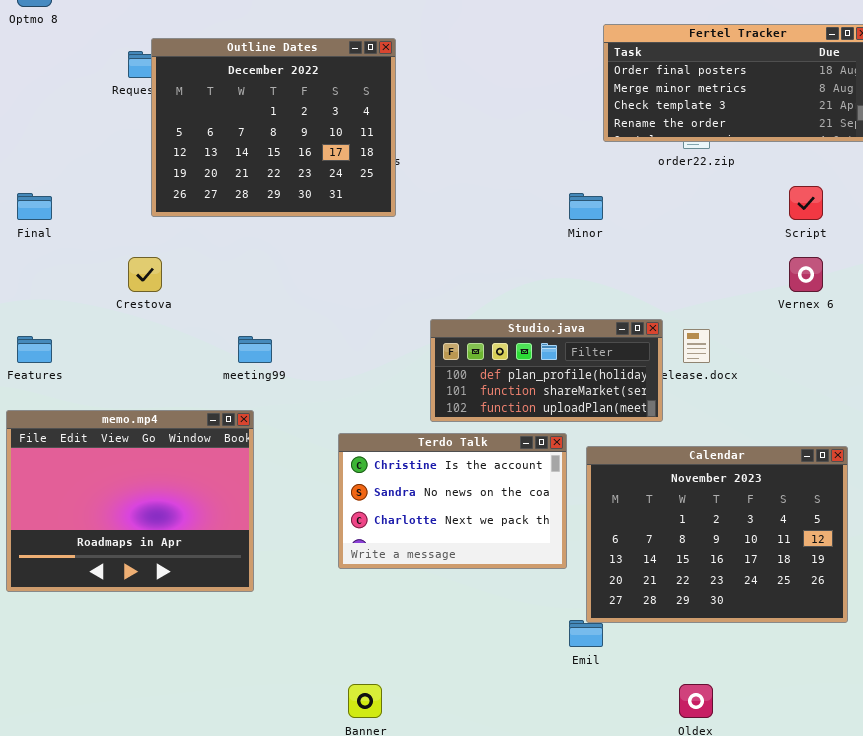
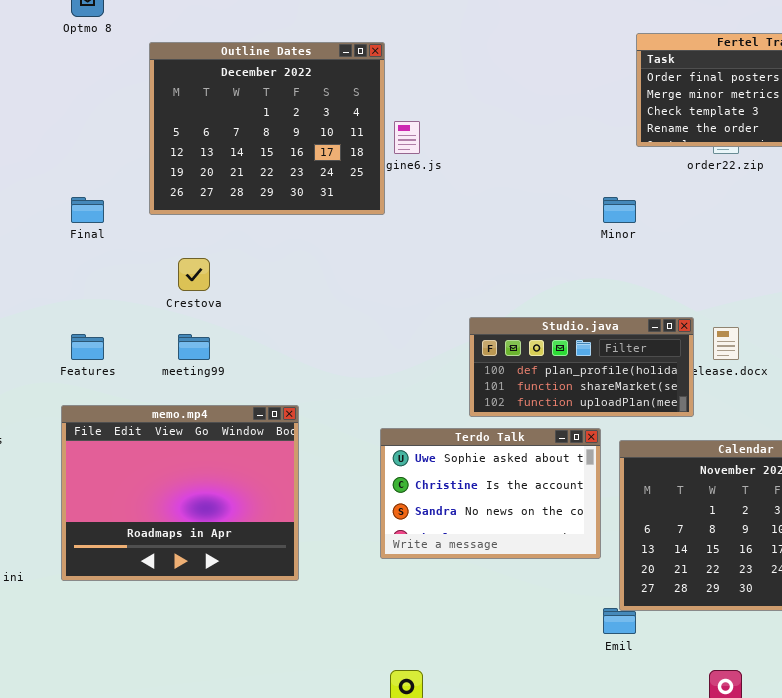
Outline Dates: [151,38,396,217] -> [149,42,385,215], moved
meeting99: [238,336,272,363] -> [178,334,210,360], moved
Terdo Talk: [338,433,567,569] -> [380,428,601,559], scrolled up 1 row

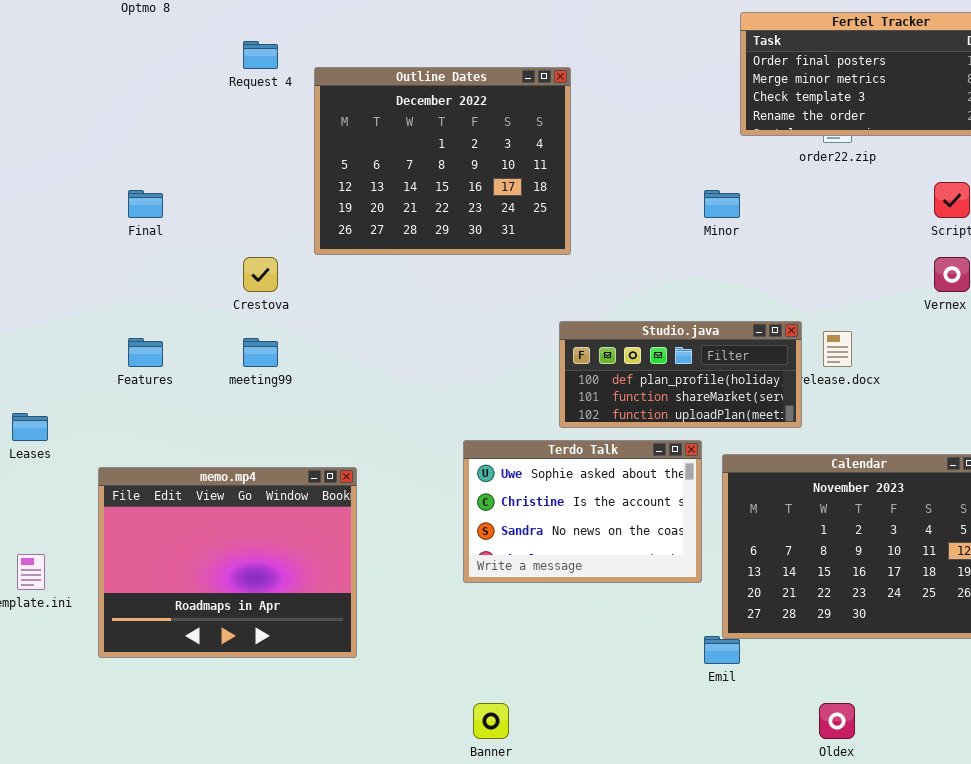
Outline Dates: [149,42,385,215] -> [314,67,571,255], moved
memo.mp4: [61,405,299,581] -> [98,467,357,658], moved

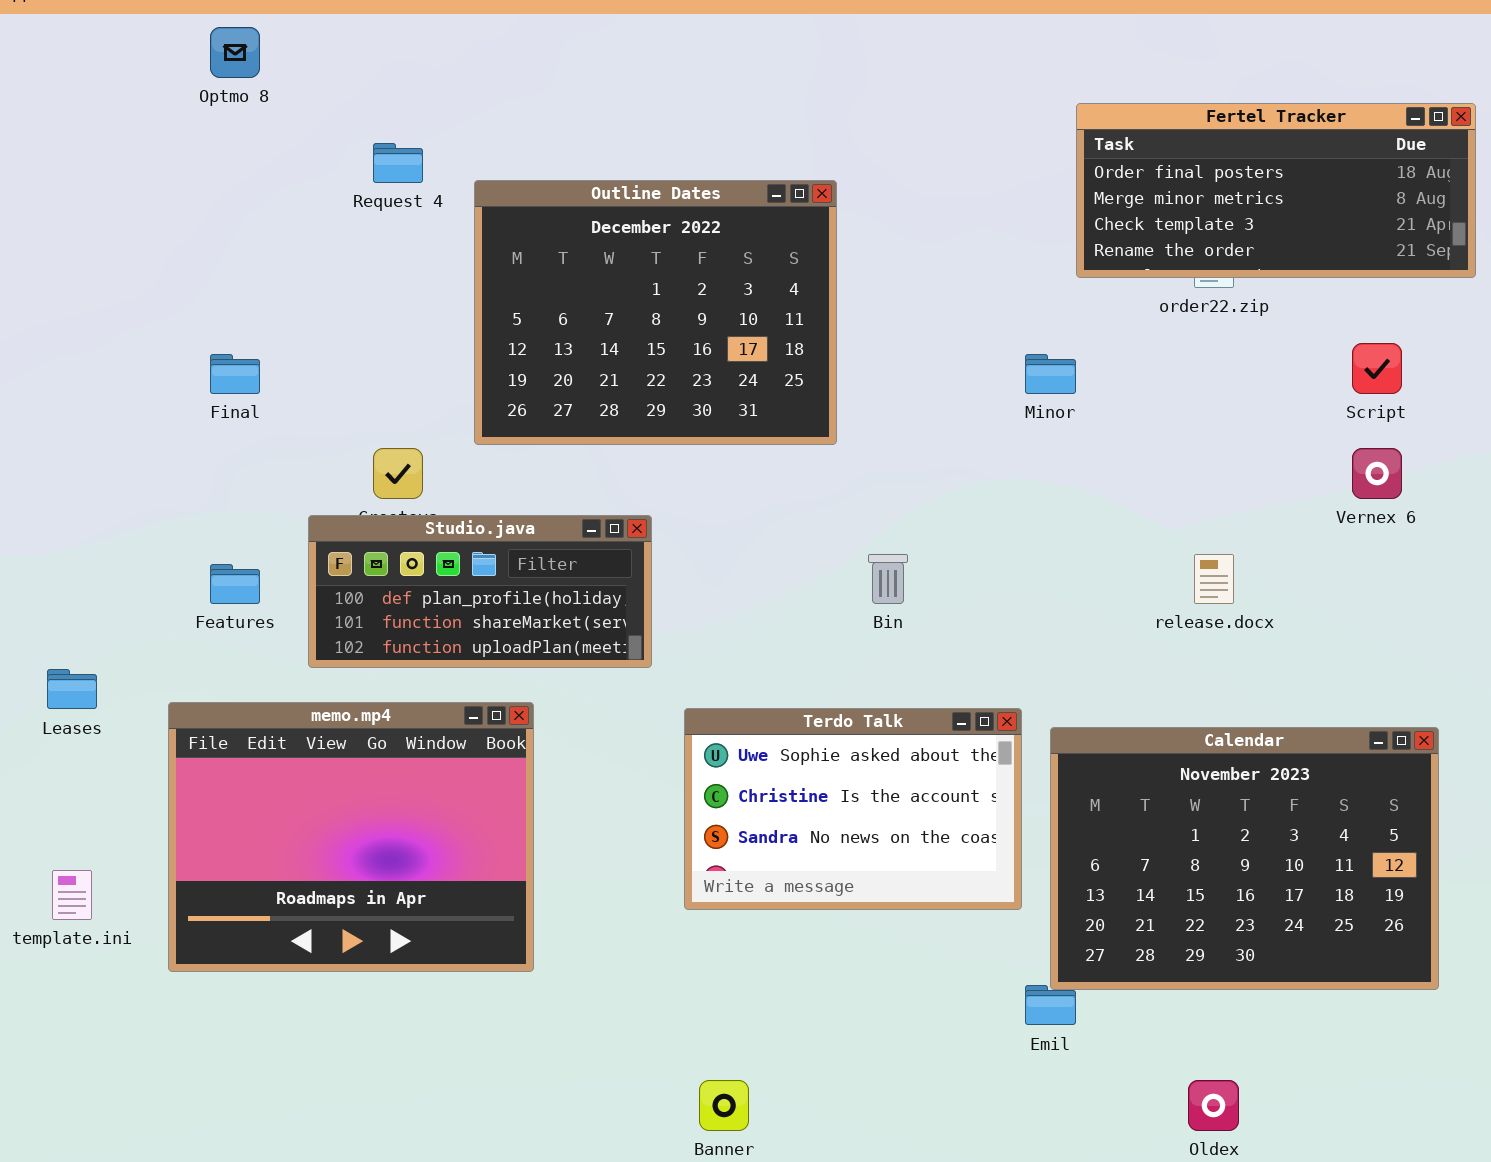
Studio.java: [559,321,802,428] -> [308,515,652,668], moved
memo.mp4: [98,467,357,658] -> [168,702,534,972], moved

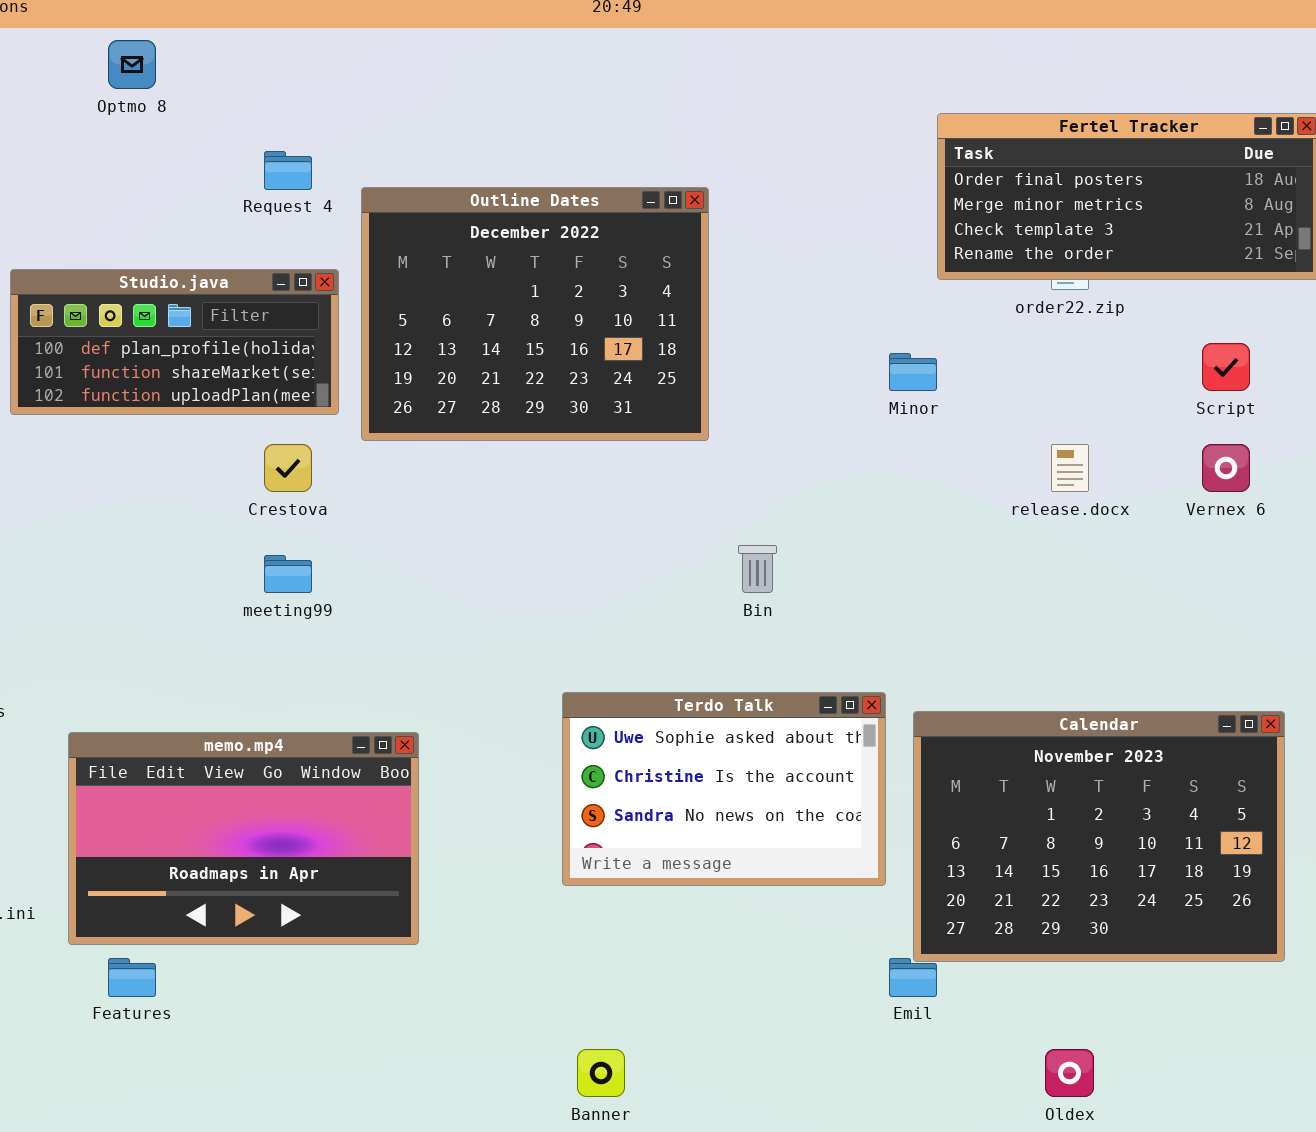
Studio.java: [308,515,652,668] -> [10,269,339,415], moved
release.docx: [1194,554,1234,604] -> [1051,444,1089,492], moved
Features: [210,564,260,604] -> [108,958,156,997], moved
memo.mp4: [168,702,534,972] -> [68,732,419,945], resized

